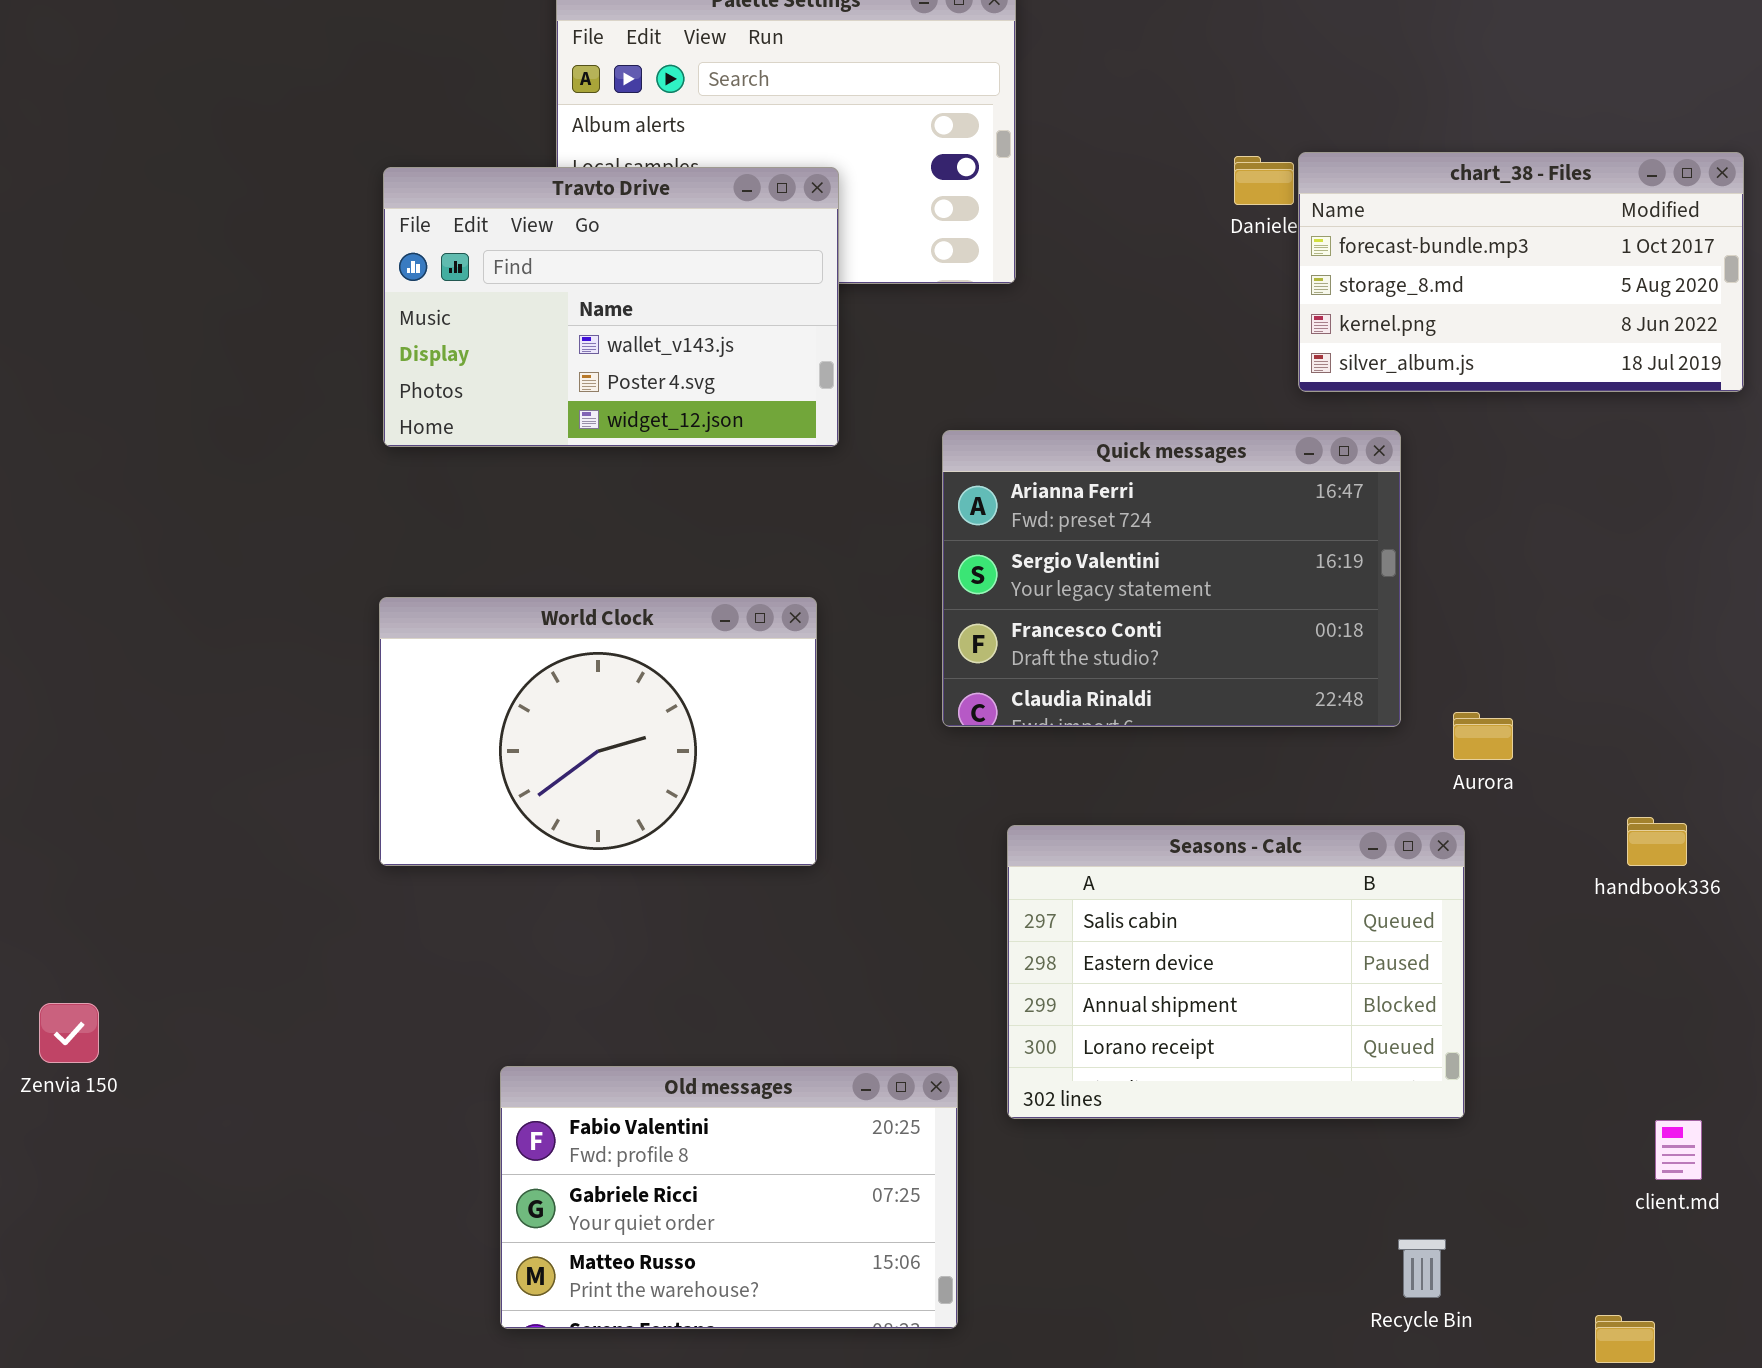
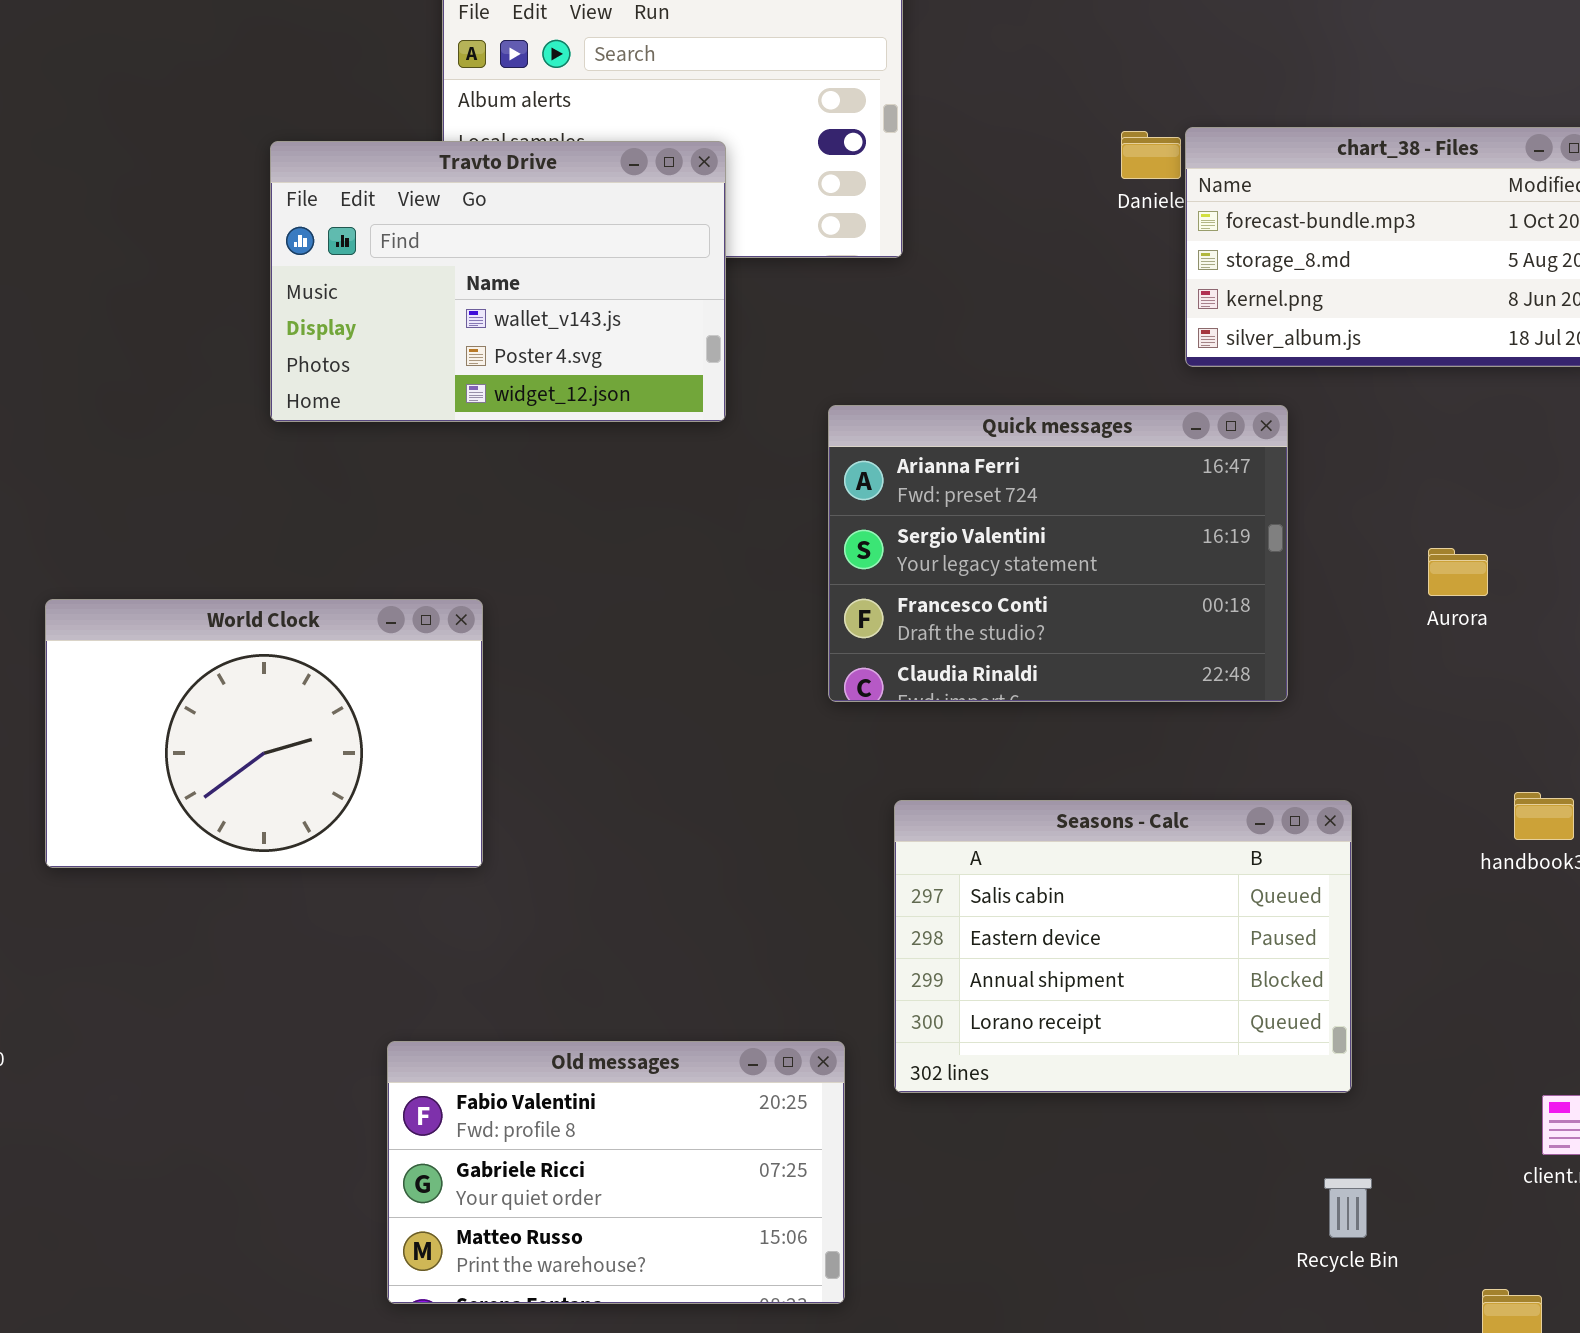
World Clock: [379,597,817,866] -> [45,599,483,868], moved
Aurora: [1453,712,1513,760] -> [1428,548,1488,596], moved
Recycle Bin: [1398,1239,1446,1298] -> [1324,1178,1372,1238], moved

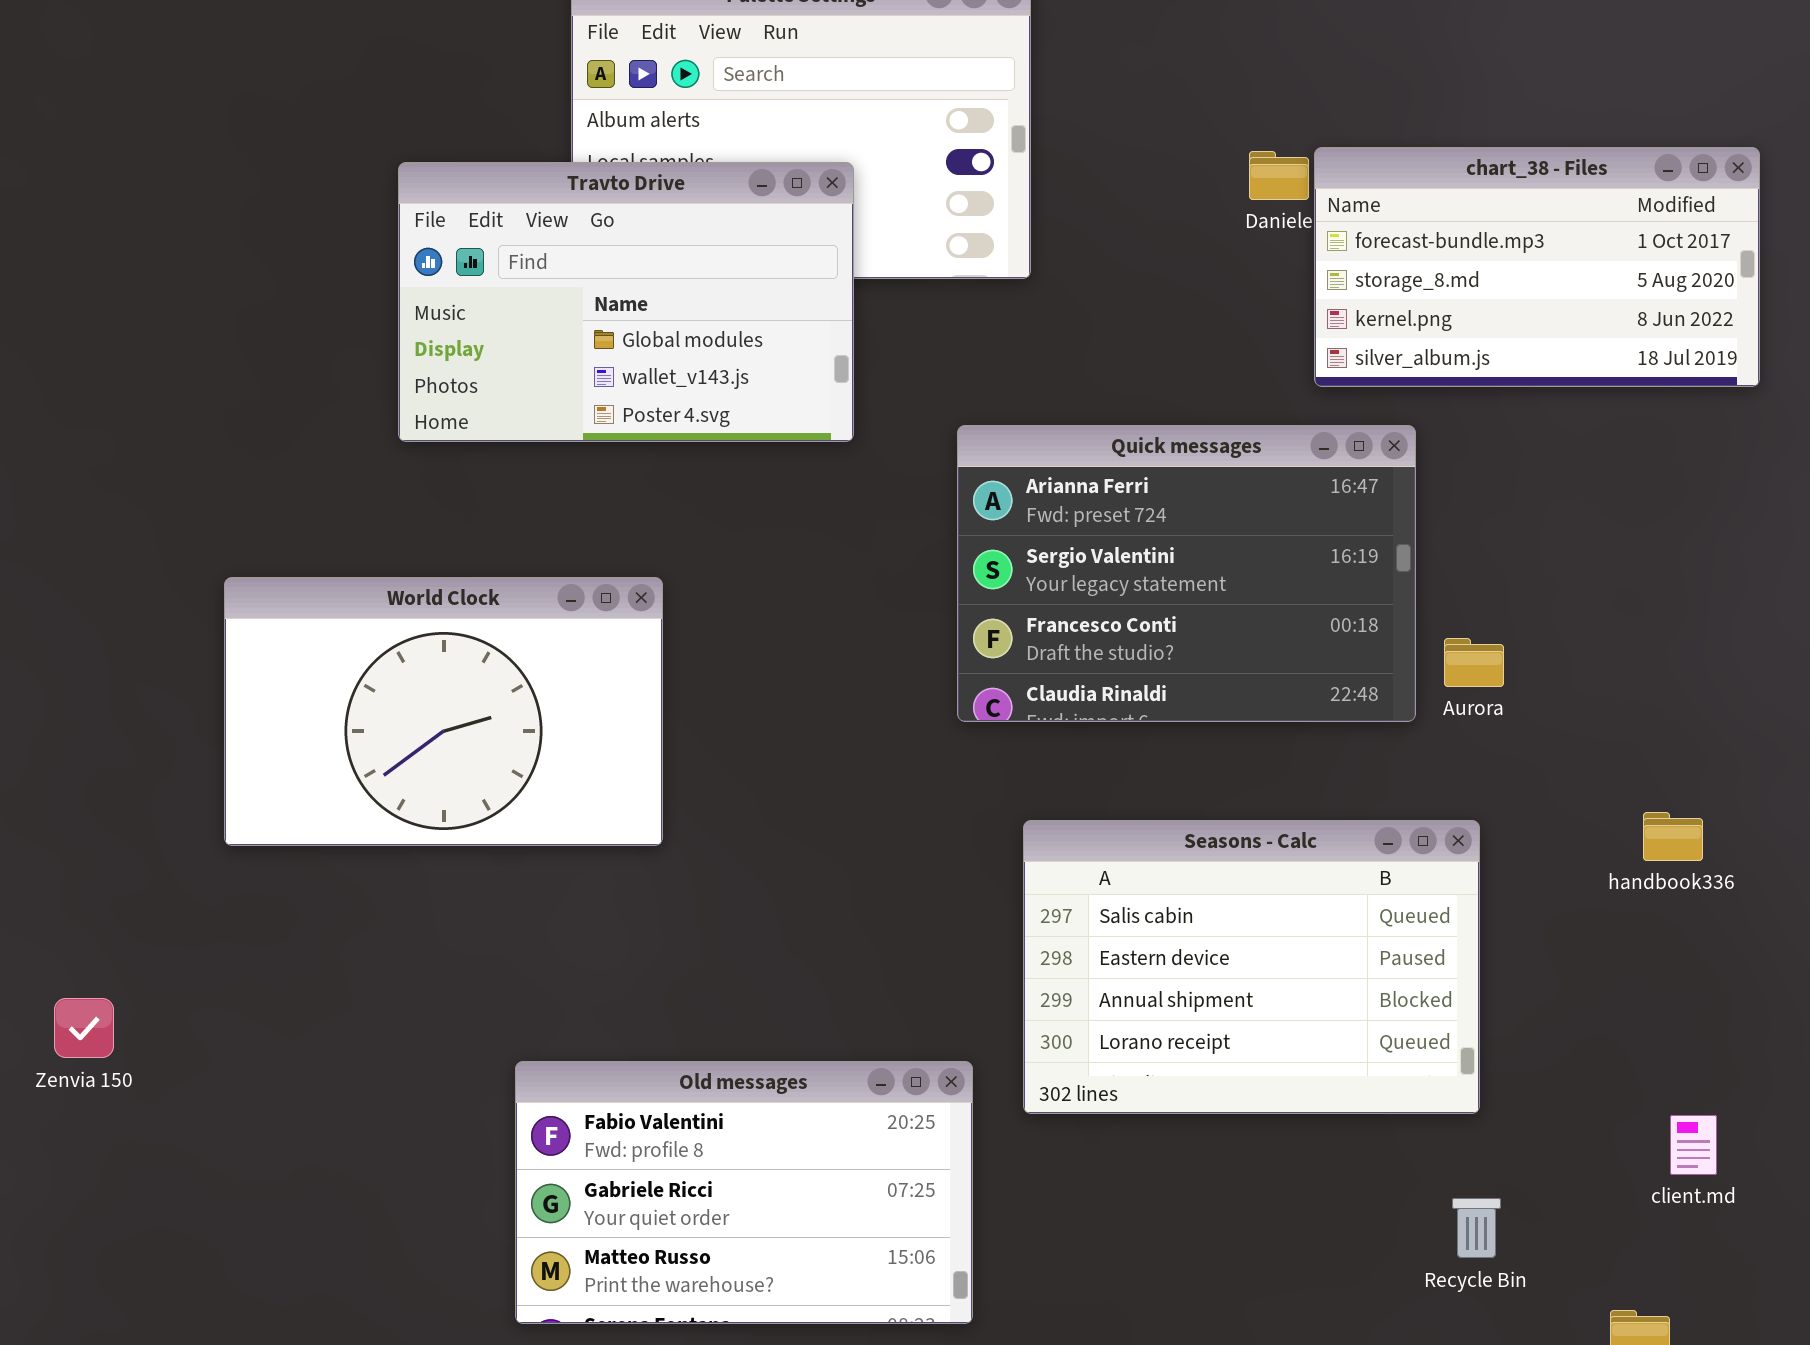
Travto Drive: [270,141,726,422] -> [398,162,854,442], scrolled up 1 row
Aurora: [1428,548,1488,596] -> [1444,638,1504,687], moved
World Clock: [45,599,483,868] -> [224,577,663,846], moved

